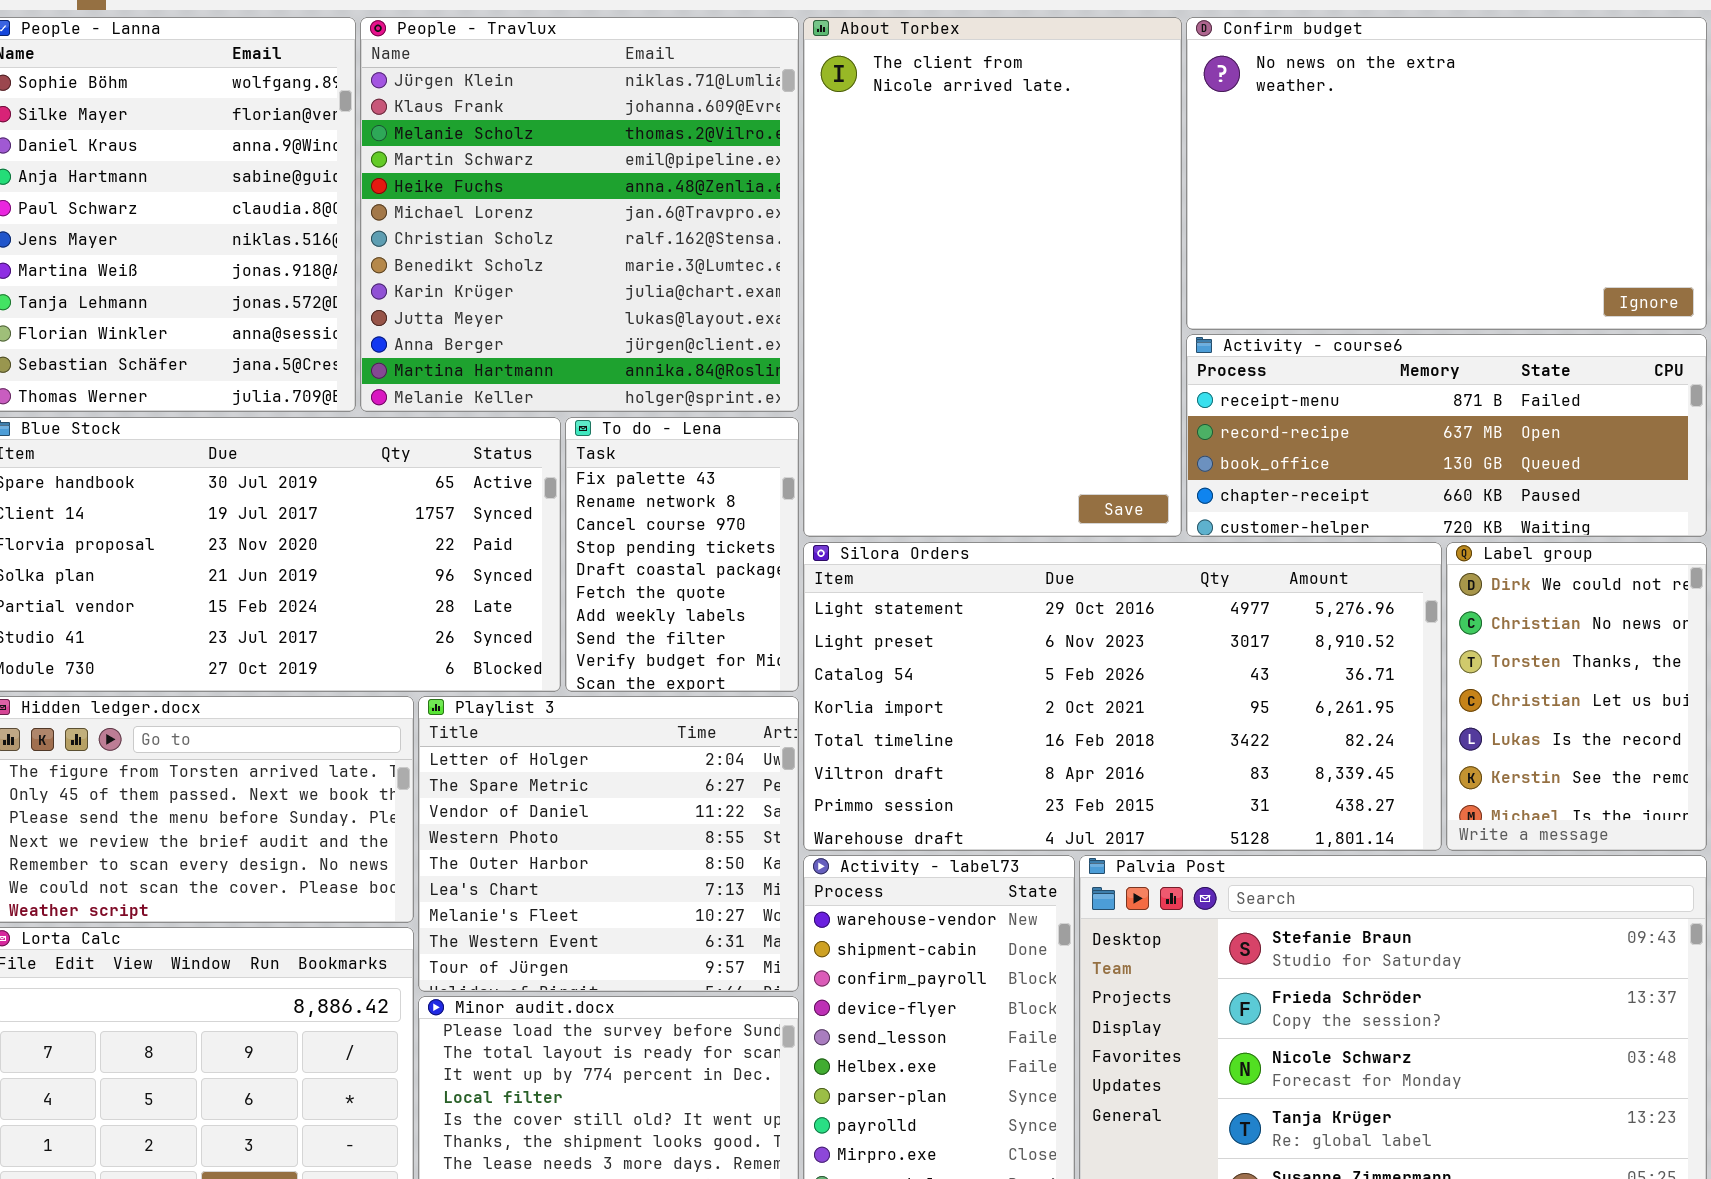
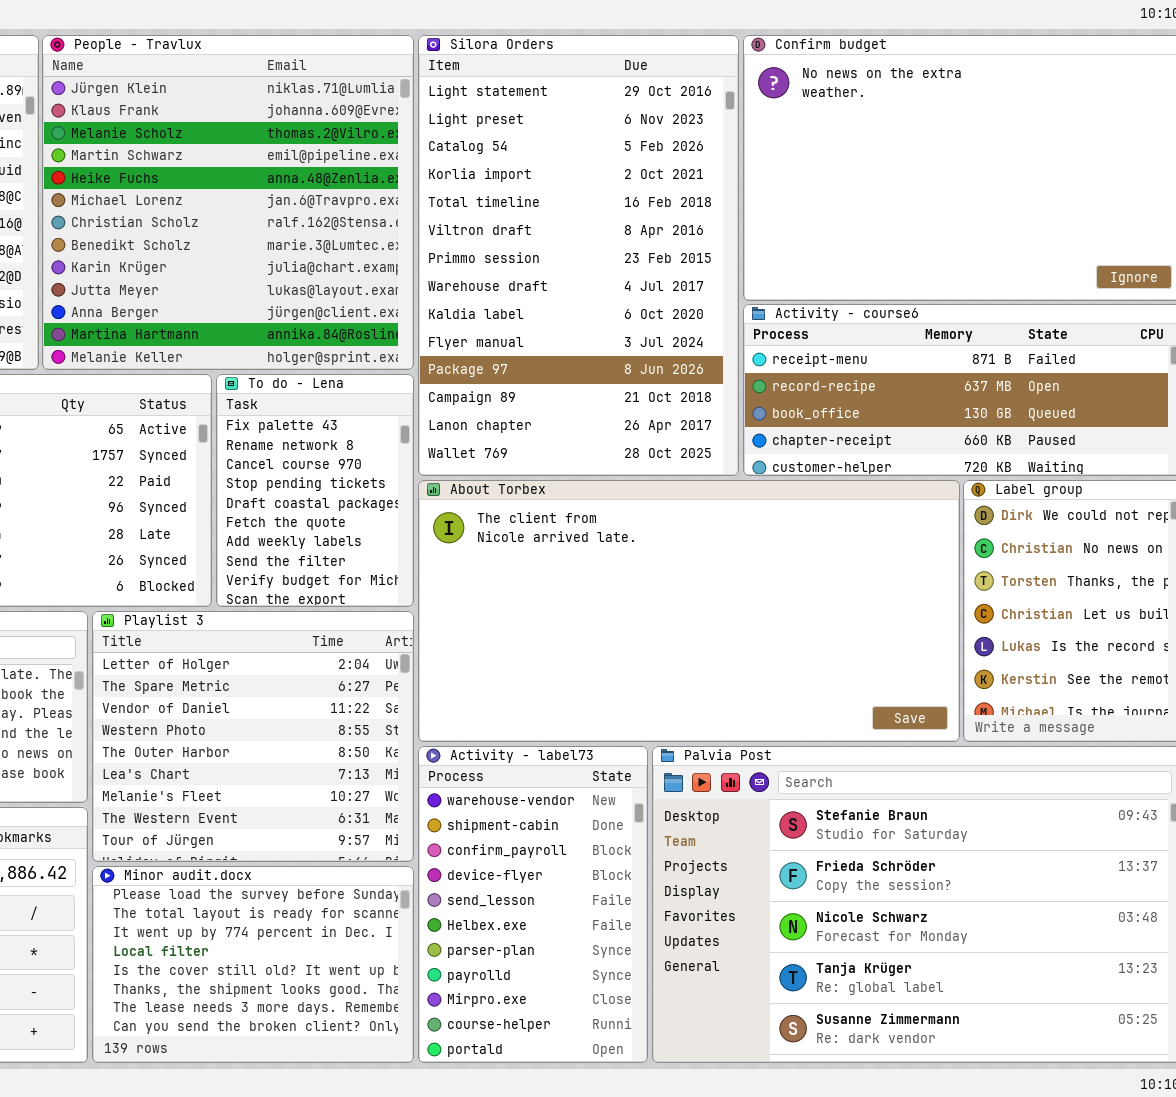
About Torbex: [803,17,1182,537] -> [418,480,960,742], moved, resized
Silora Orders: [803,542,1442,851] -> [418,35,739,476], moved, resized

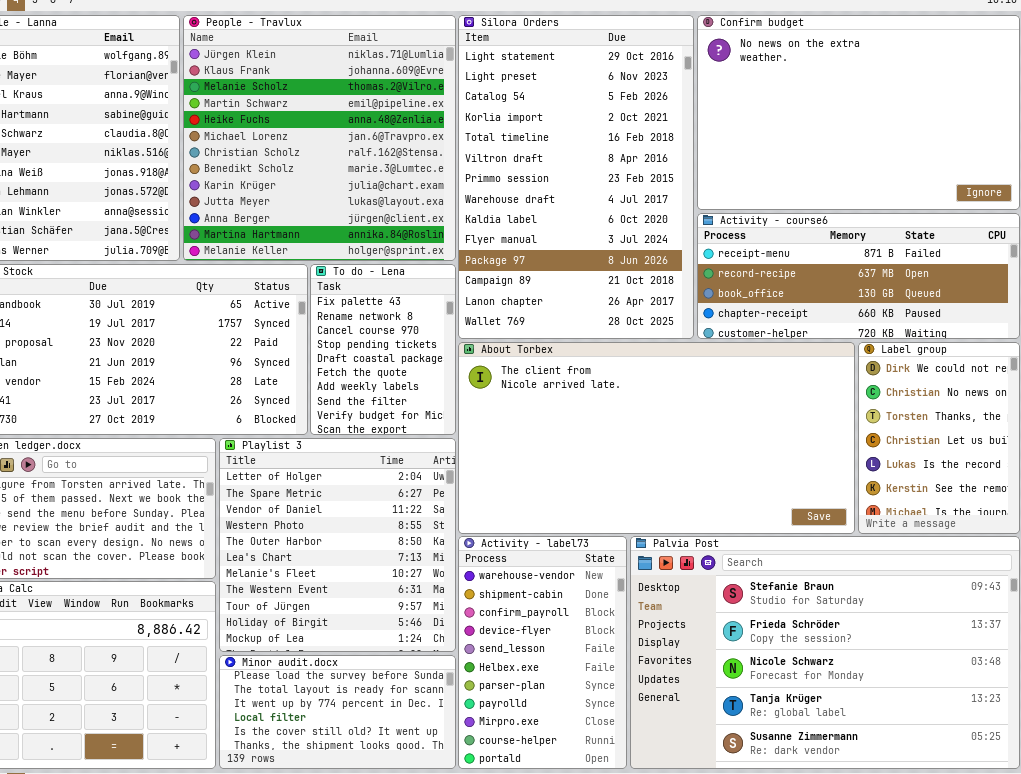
Playlist 3: [92,611,414,862] -> [219,438,456,652], resized
Minor audit.docx: [92,866,414,1063] -> [219,655,456,769], resized

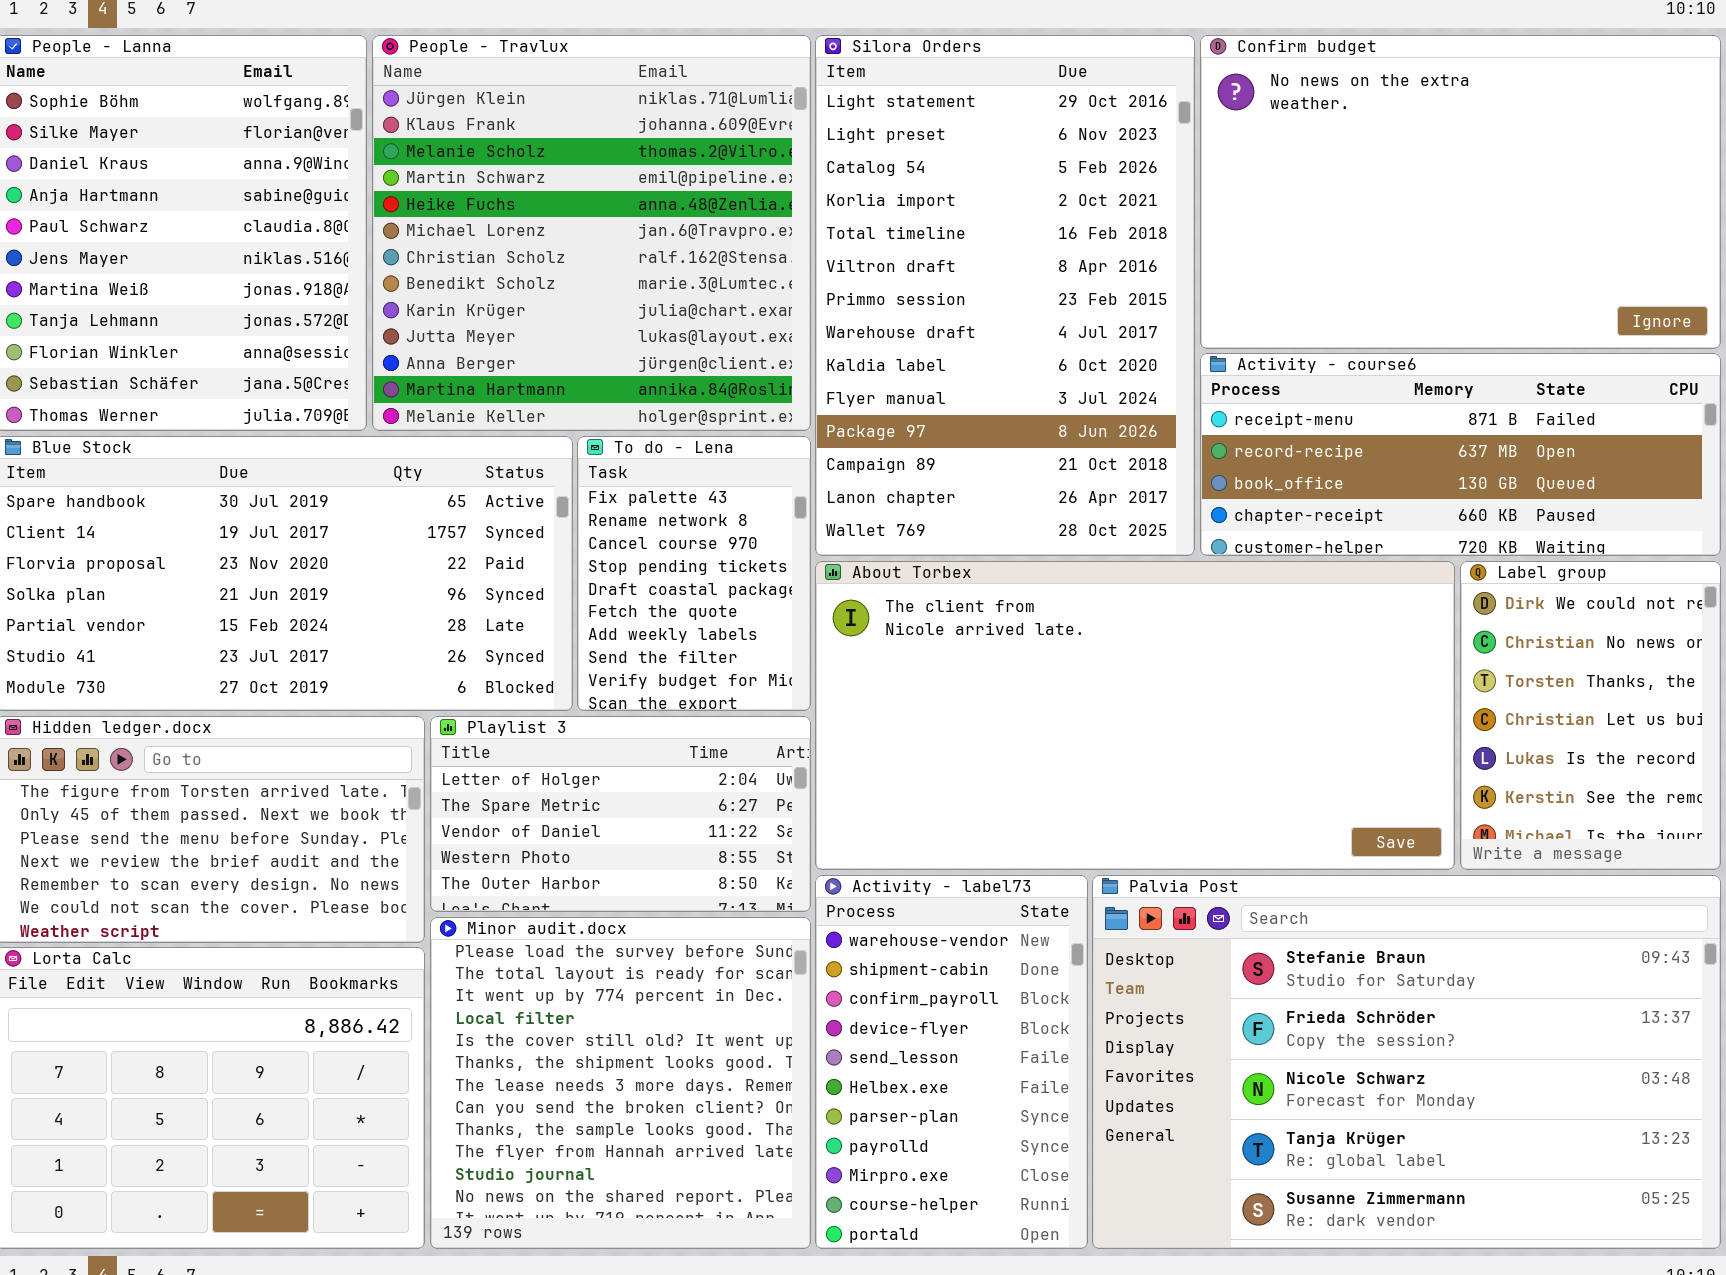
Playlist 3: [219,438,456,652] -> [430,716,811,912], resized
Minor audit.docx: [219,655,456,769] -> [430,917,811,1249], resized

